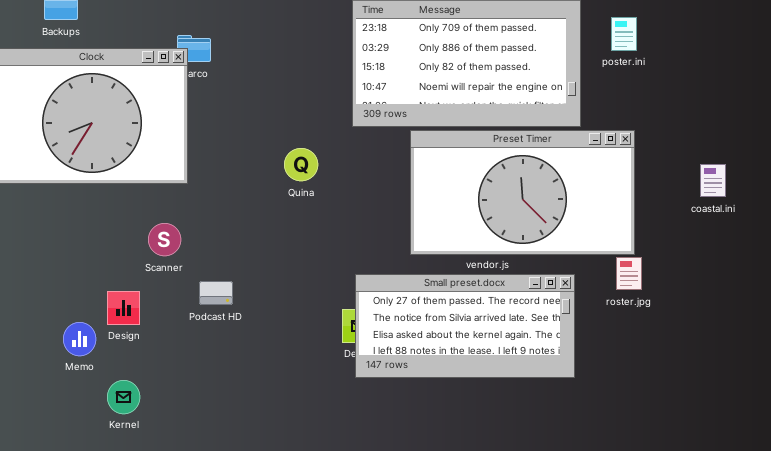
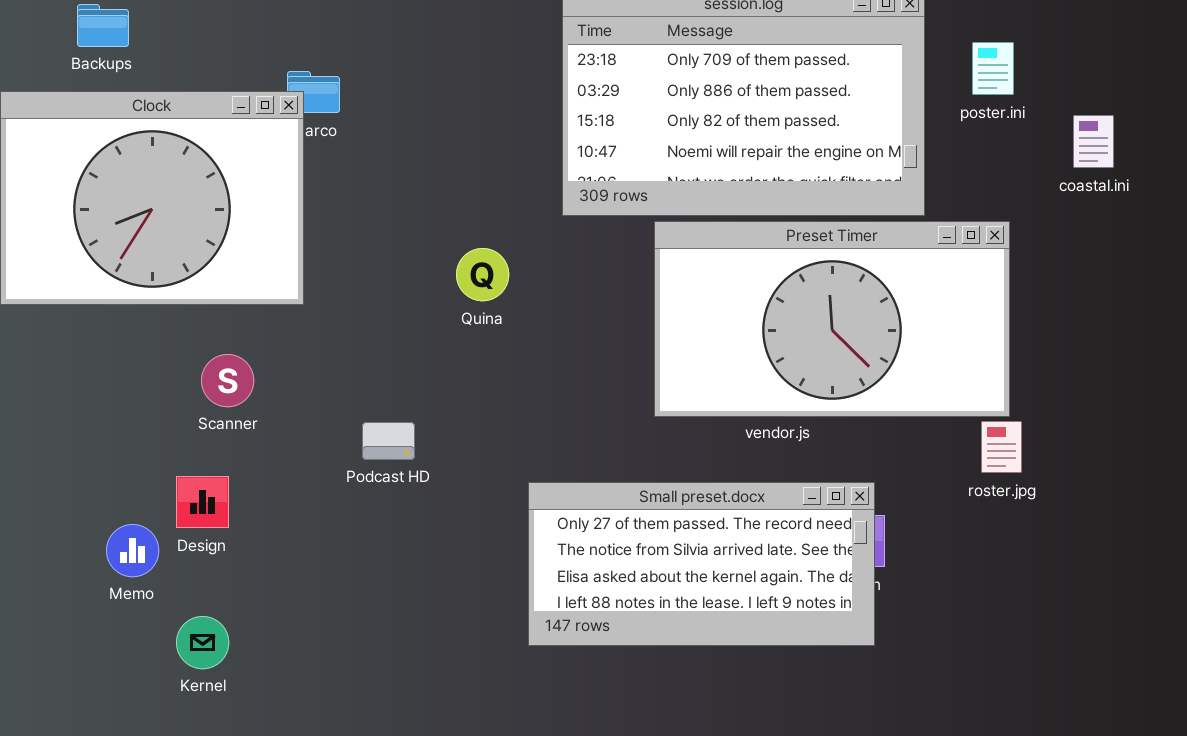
coastal.ini: [700,164,726,197] -> [1073,115,1114,168], moved
Scanner: [148,223,181,256] -> [201,354,254,407], moved
Small preset.docx: [355,274,575,378] -> [528,482,875,646], moved
Podcast HD: [199,281,233,305] -> [362,422,415,460], moved

